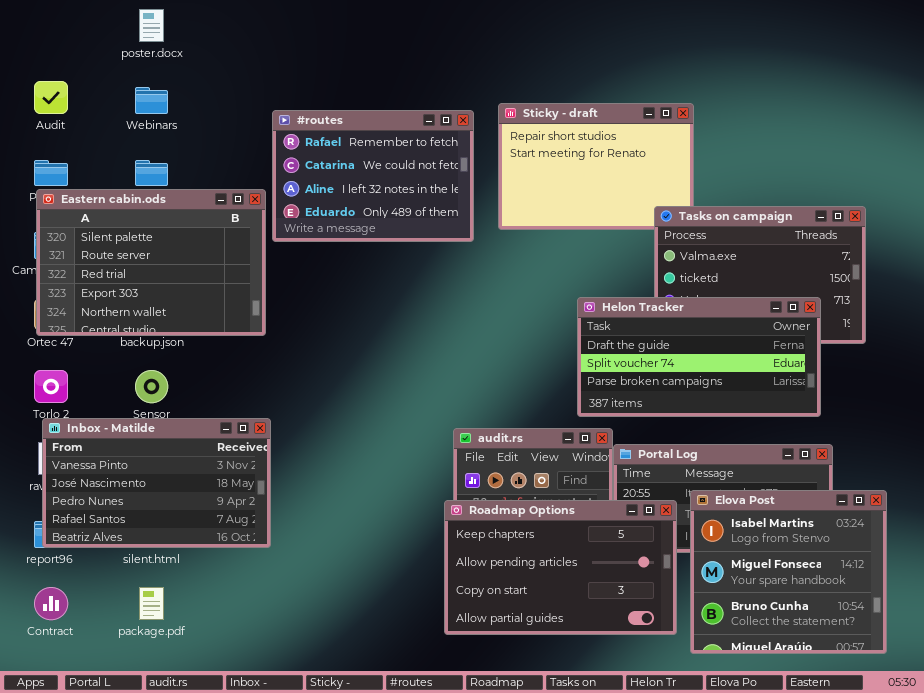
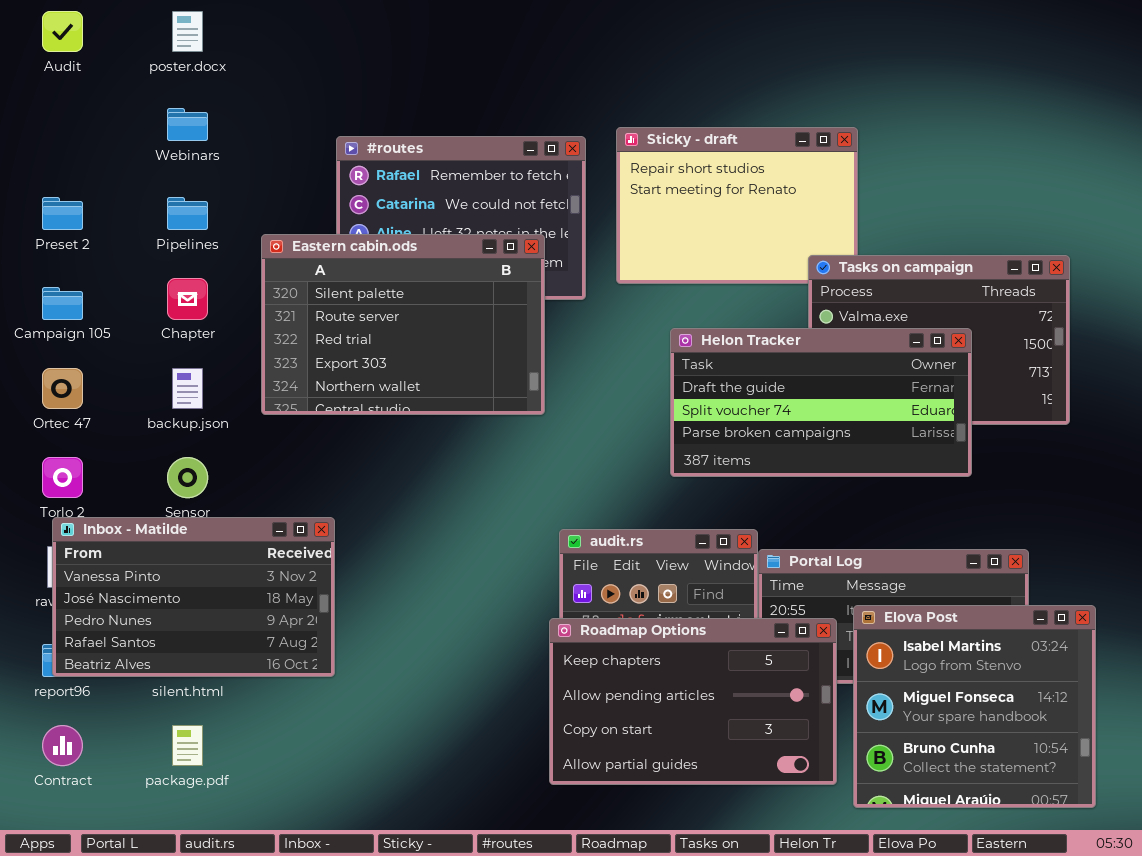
Audit: [34,81,68,114] -> [42,11,83,52], moved
Eastern cabin.ods: [36,189,266,336] -> [261,234,545,415], moved
Helon Tracker: [577,297,821,417] -> [670,328,972,477], moved

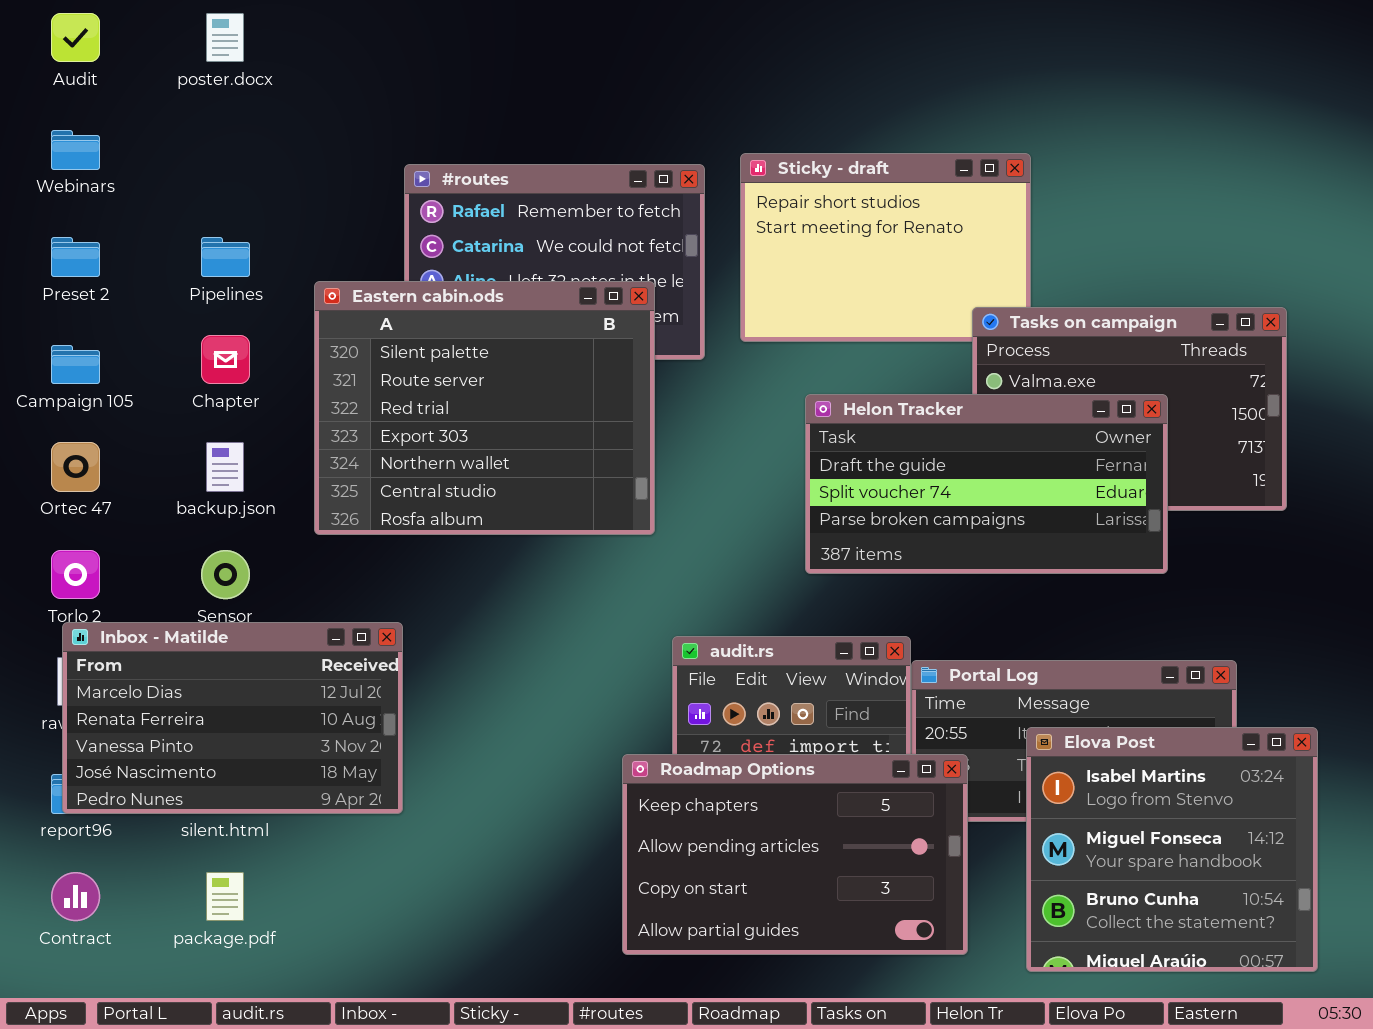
Webinars: [167,108,208,141] -> [51,130,100,170], moved
Eastern cabin.ods: [261,234,545,415] -> [314,281,655,535], resized
Inbox - Matilde: [52,517,335,677] -> [62,622,403,814], scrolled up 2 rows
Roadmap Options: [549,618,837,785] -> [622,754,968,955], moved

